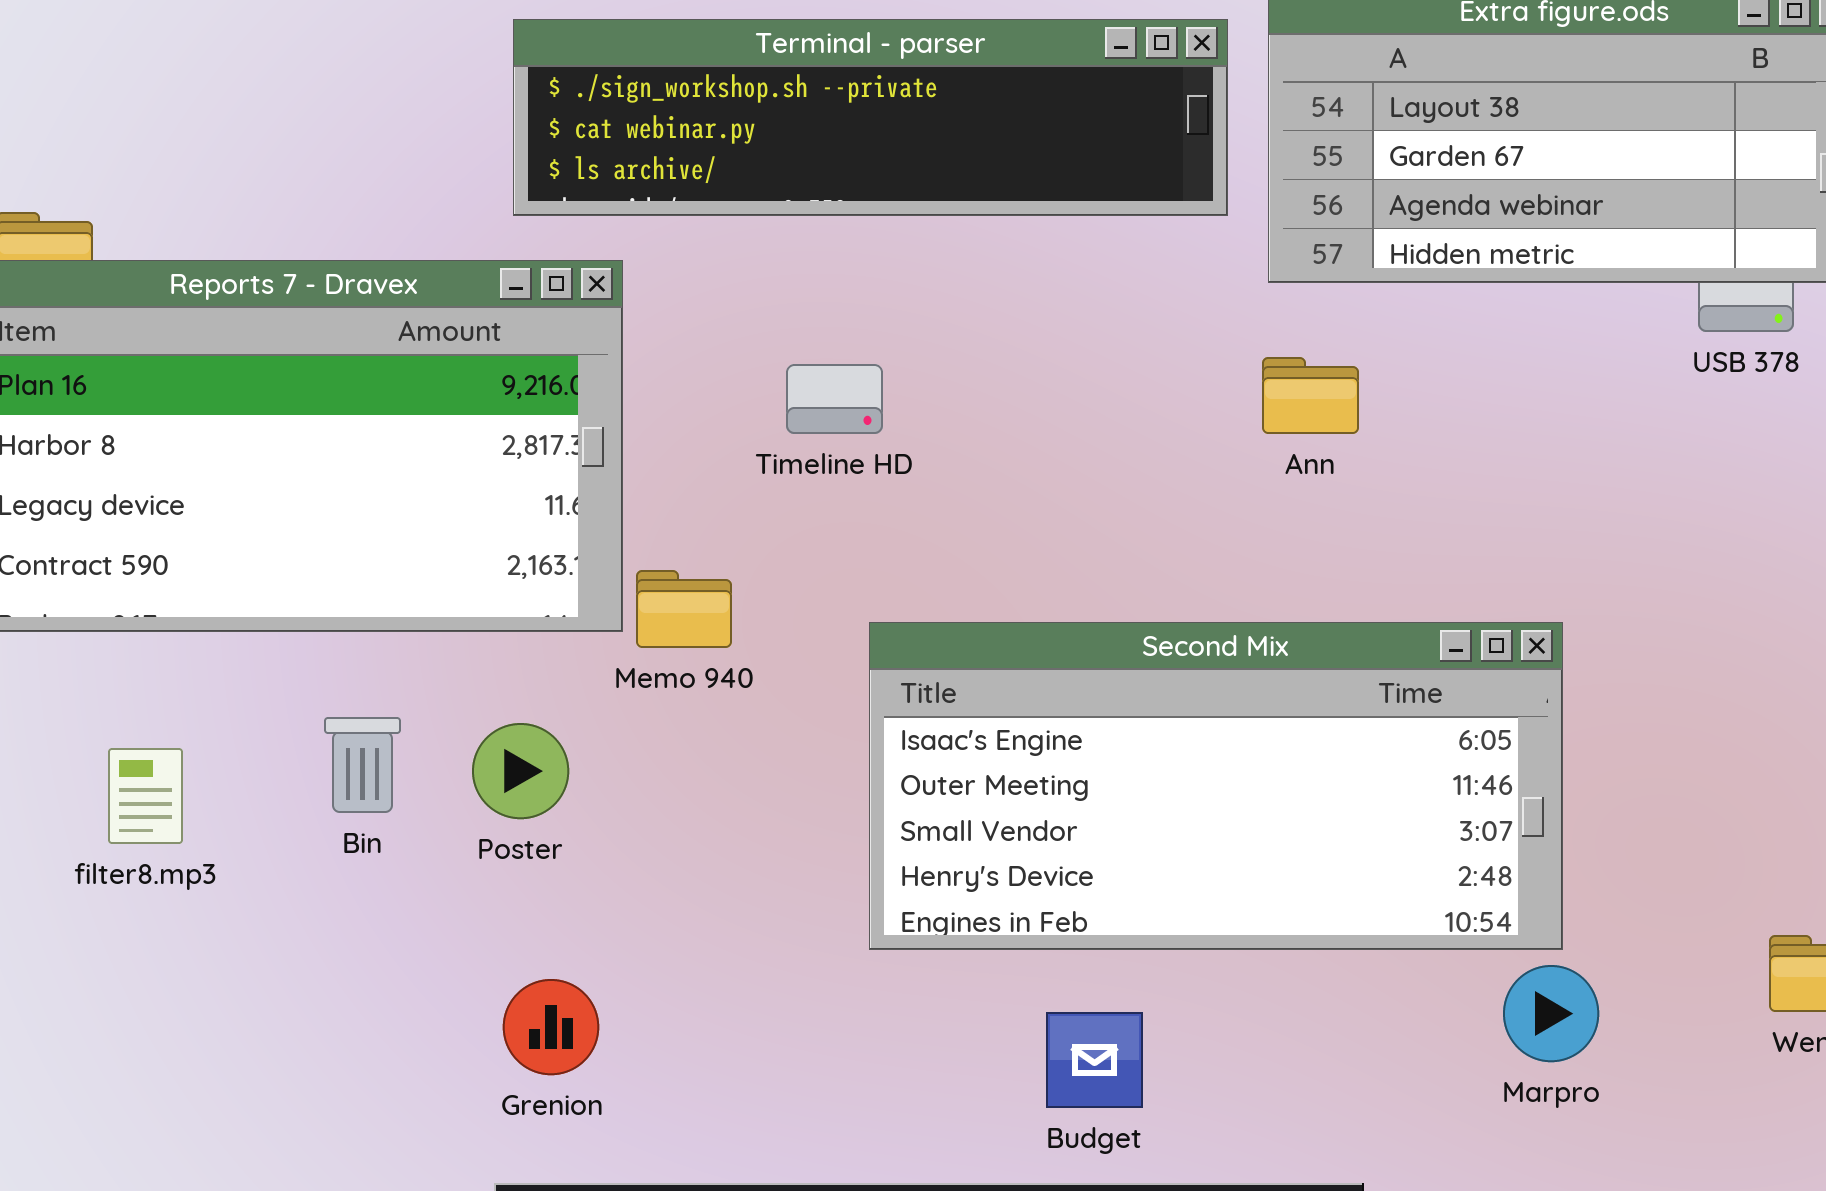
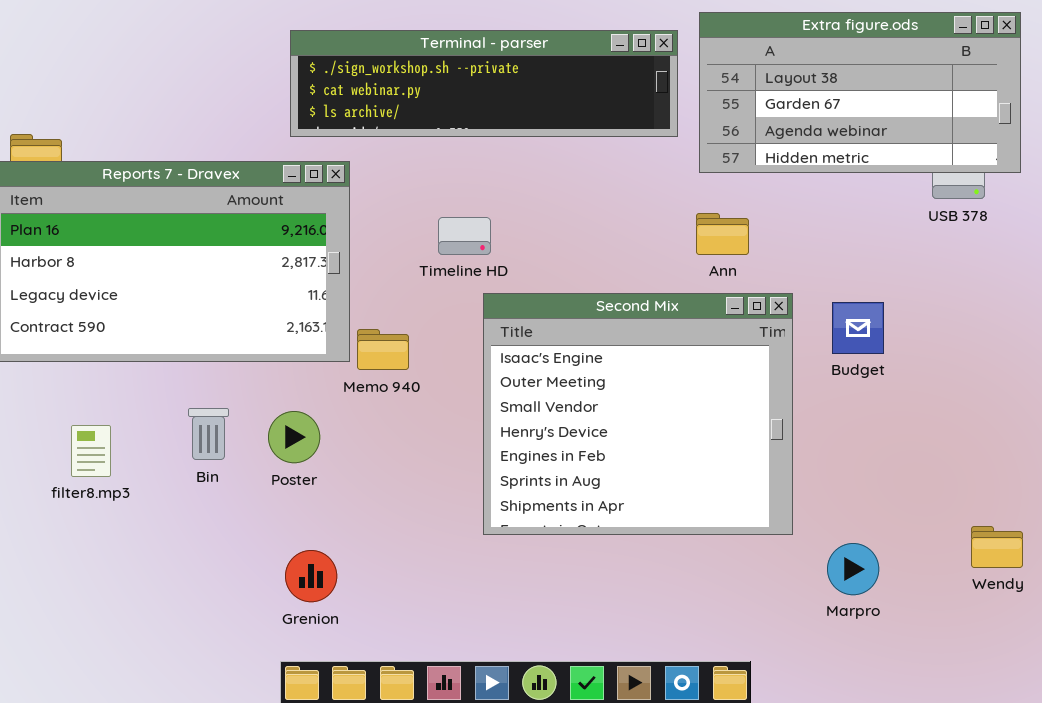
Second Mix: [869,622,1563,950] -> [483,293,793,535], resized
Budget: [1046,1012,1143,1108] -> [832,302,884,354], moved

